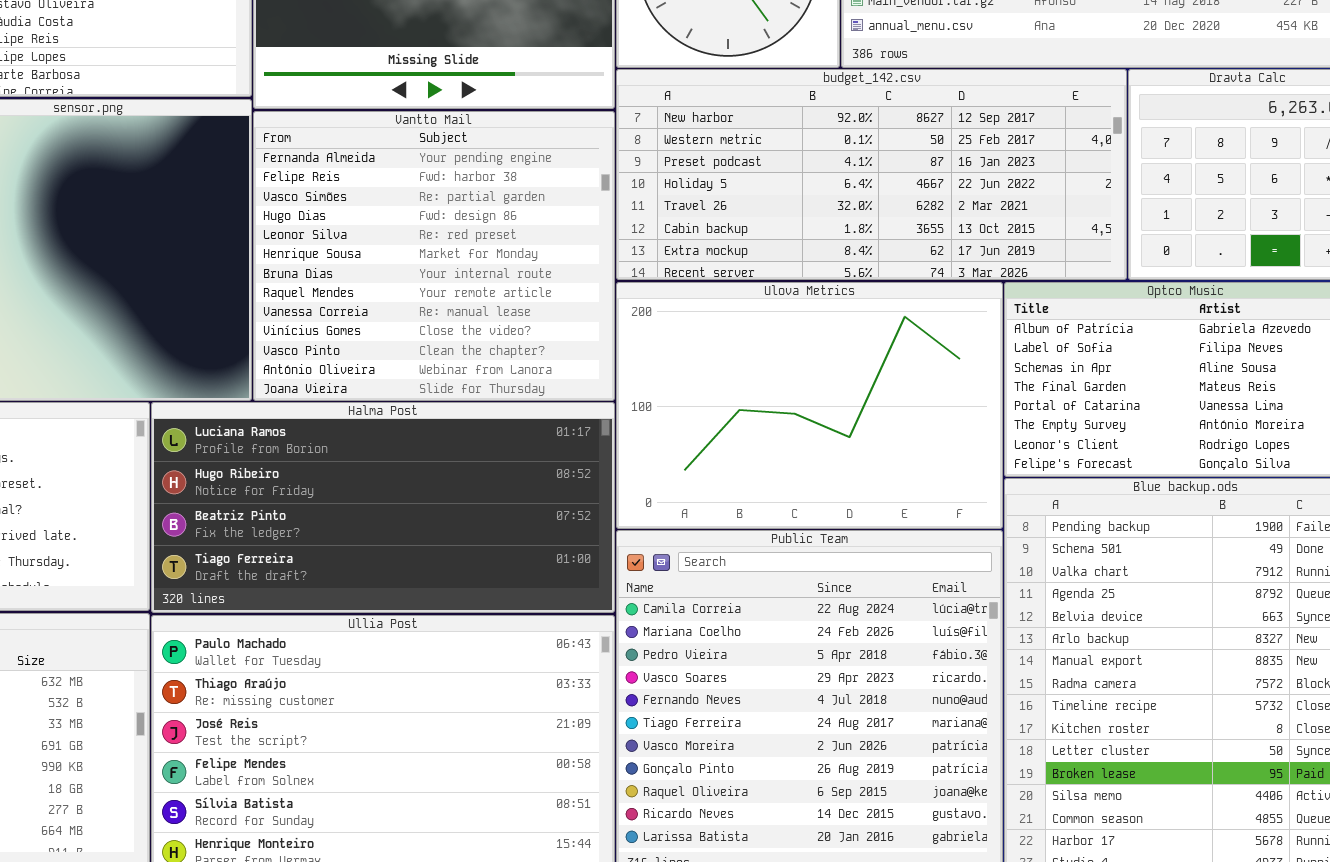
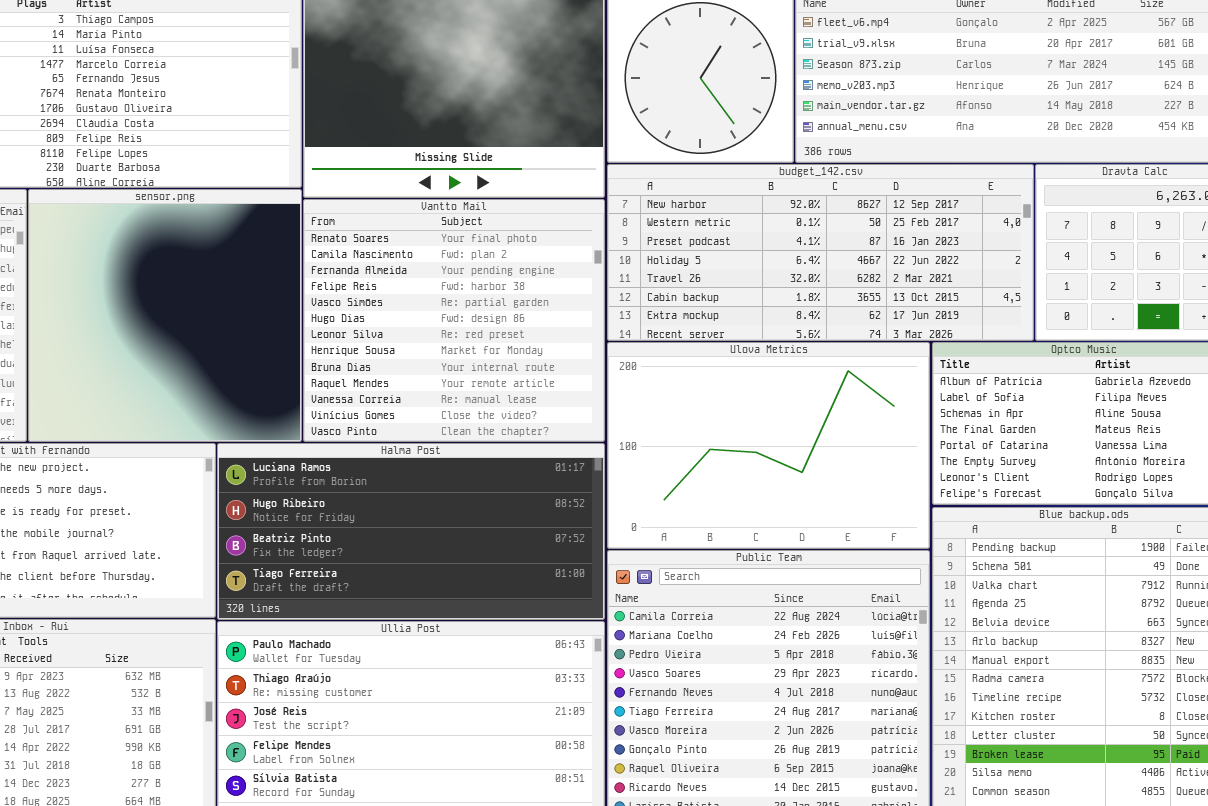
Vantto Mail: [253,111,615,401] -> [303,199,605,442], scrolled up 2 rows

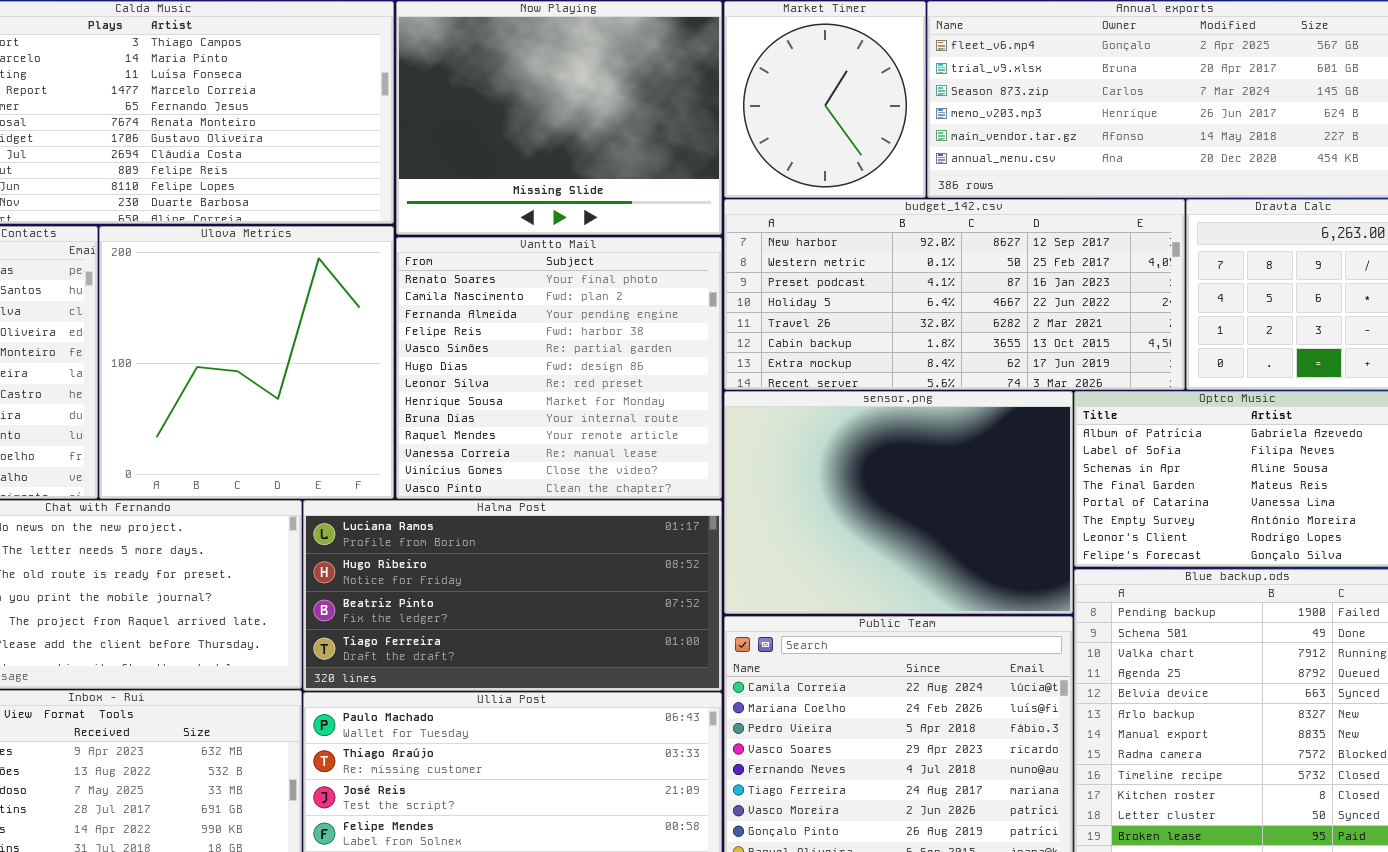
sensor.png: [28,189,302,442] -> [724,391,1073,614], moved, resized
Ulova Metrics: [607,342,930,549] -> [99,226,394,499], moved, resized

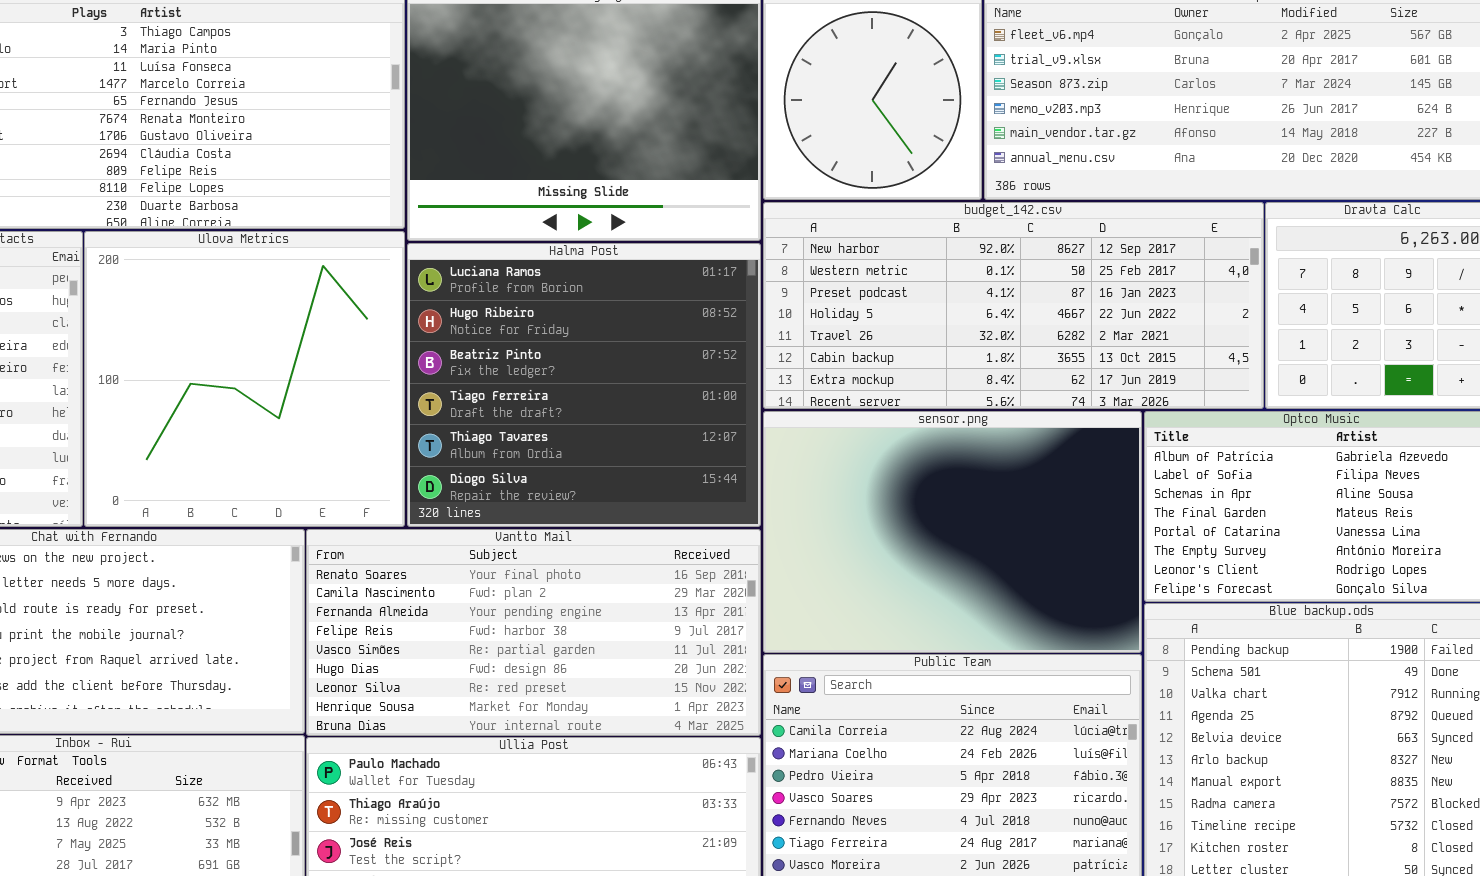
Vantto Mail: [396,237,722,499] -> [306,529,761,736], moved, resized
Halma Post: [303,500,722,691] -> [407,243,761,527], moved, resized

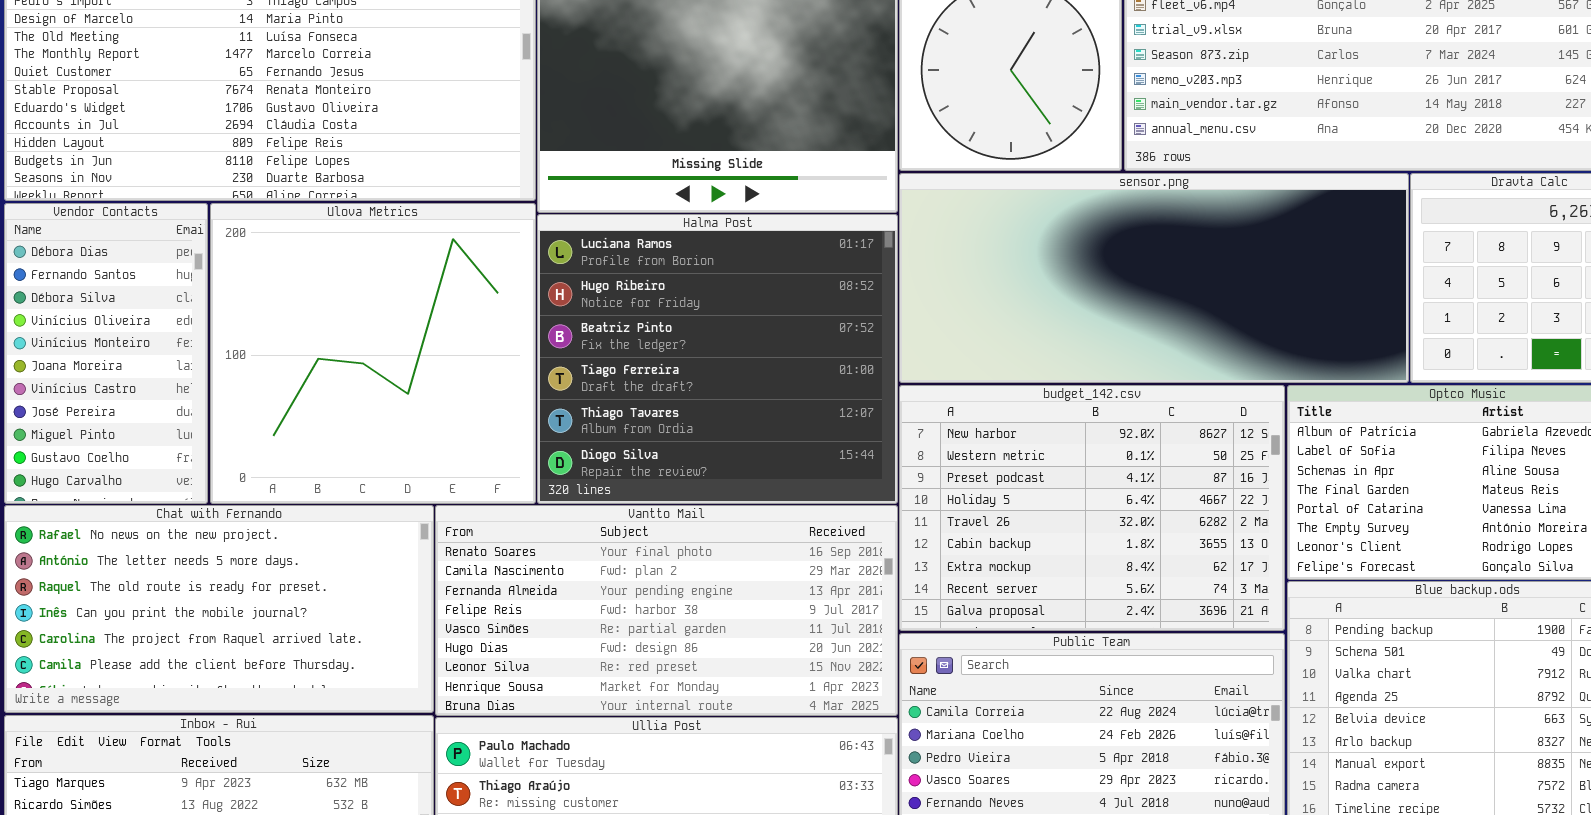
budget_142.csv: [763,202,1264,409] -> [899,385,1285,631], moved, resized
sensor.png: [763,411,1142,653] -> [899,173,1409,383], moved, resized

